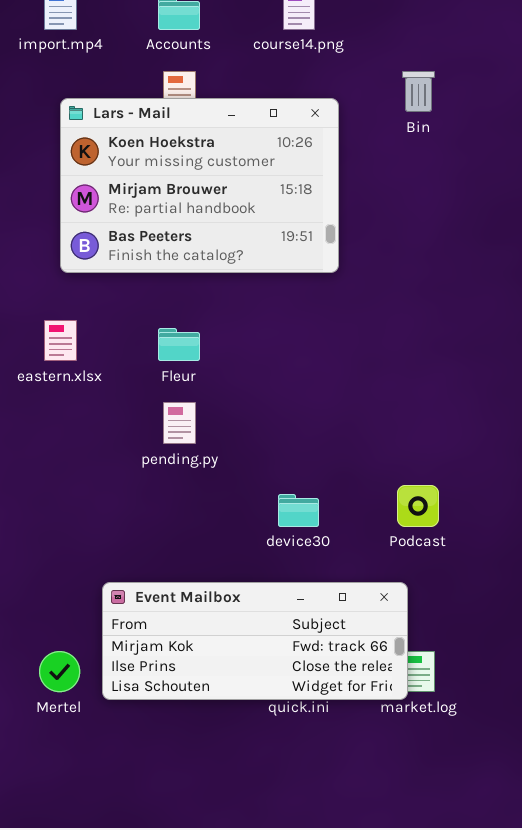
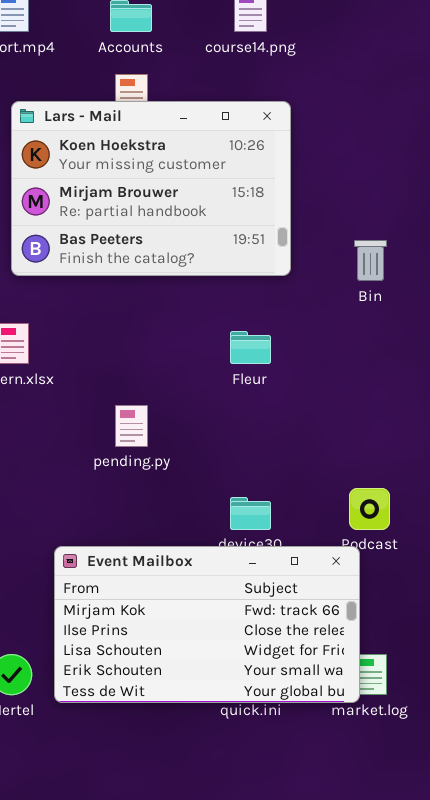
Bin: [402,71,435,112] -> [354,240,387,281], moved
Fleur: [158,328,200,361] -> [230,331,271,364], moved
Event Mailbox: [102,582,408,700] -> [54,546,360,703], resized

